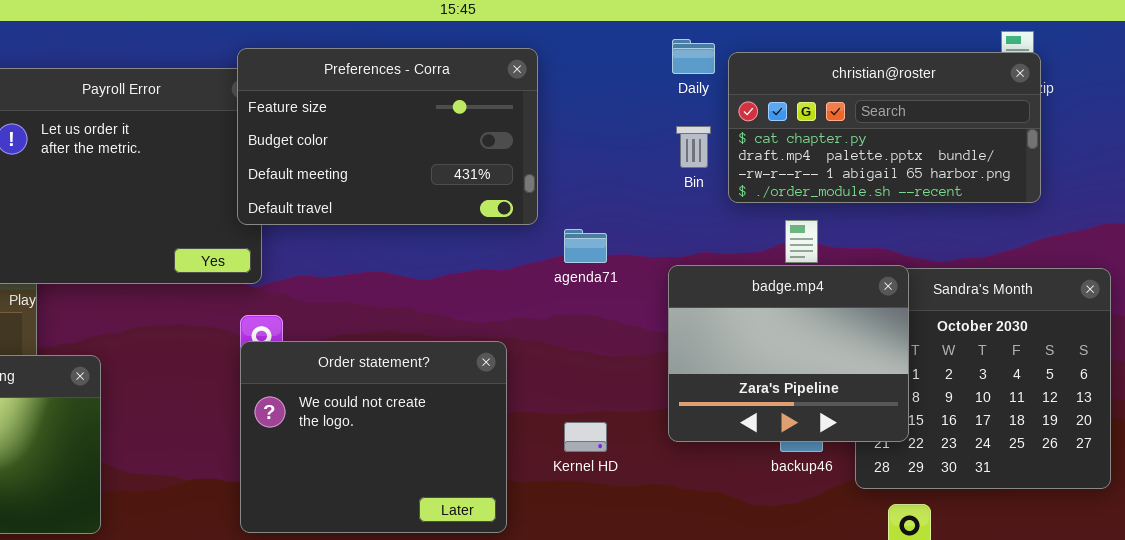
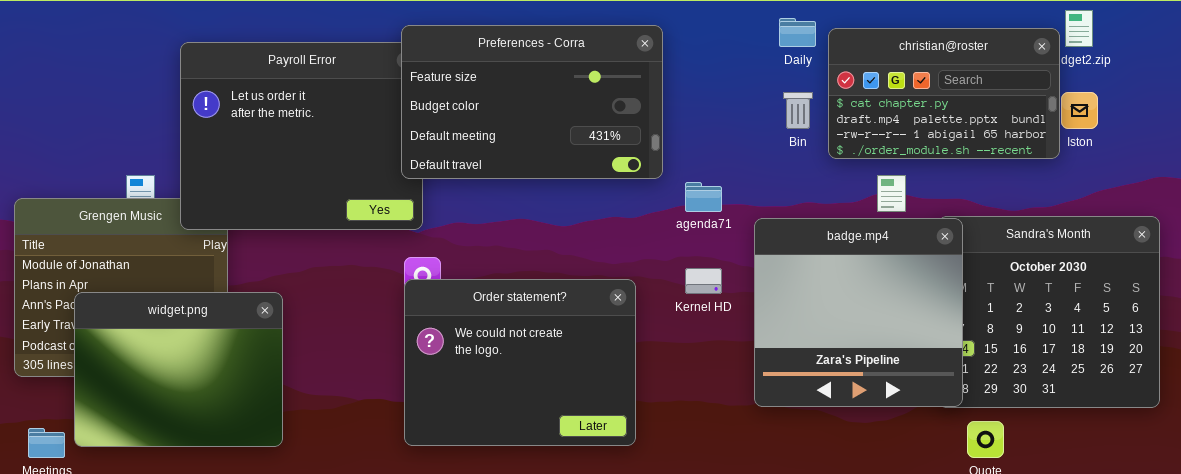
christian@roster: [728,52,1041,203] -> [828,28,1060,159], resized
badge.mp4: [668,265,909,442] -> [754,218,963,407], moved, resized
Kernel HD: [564,422,607,452] -> [685,268,722,294], moved

